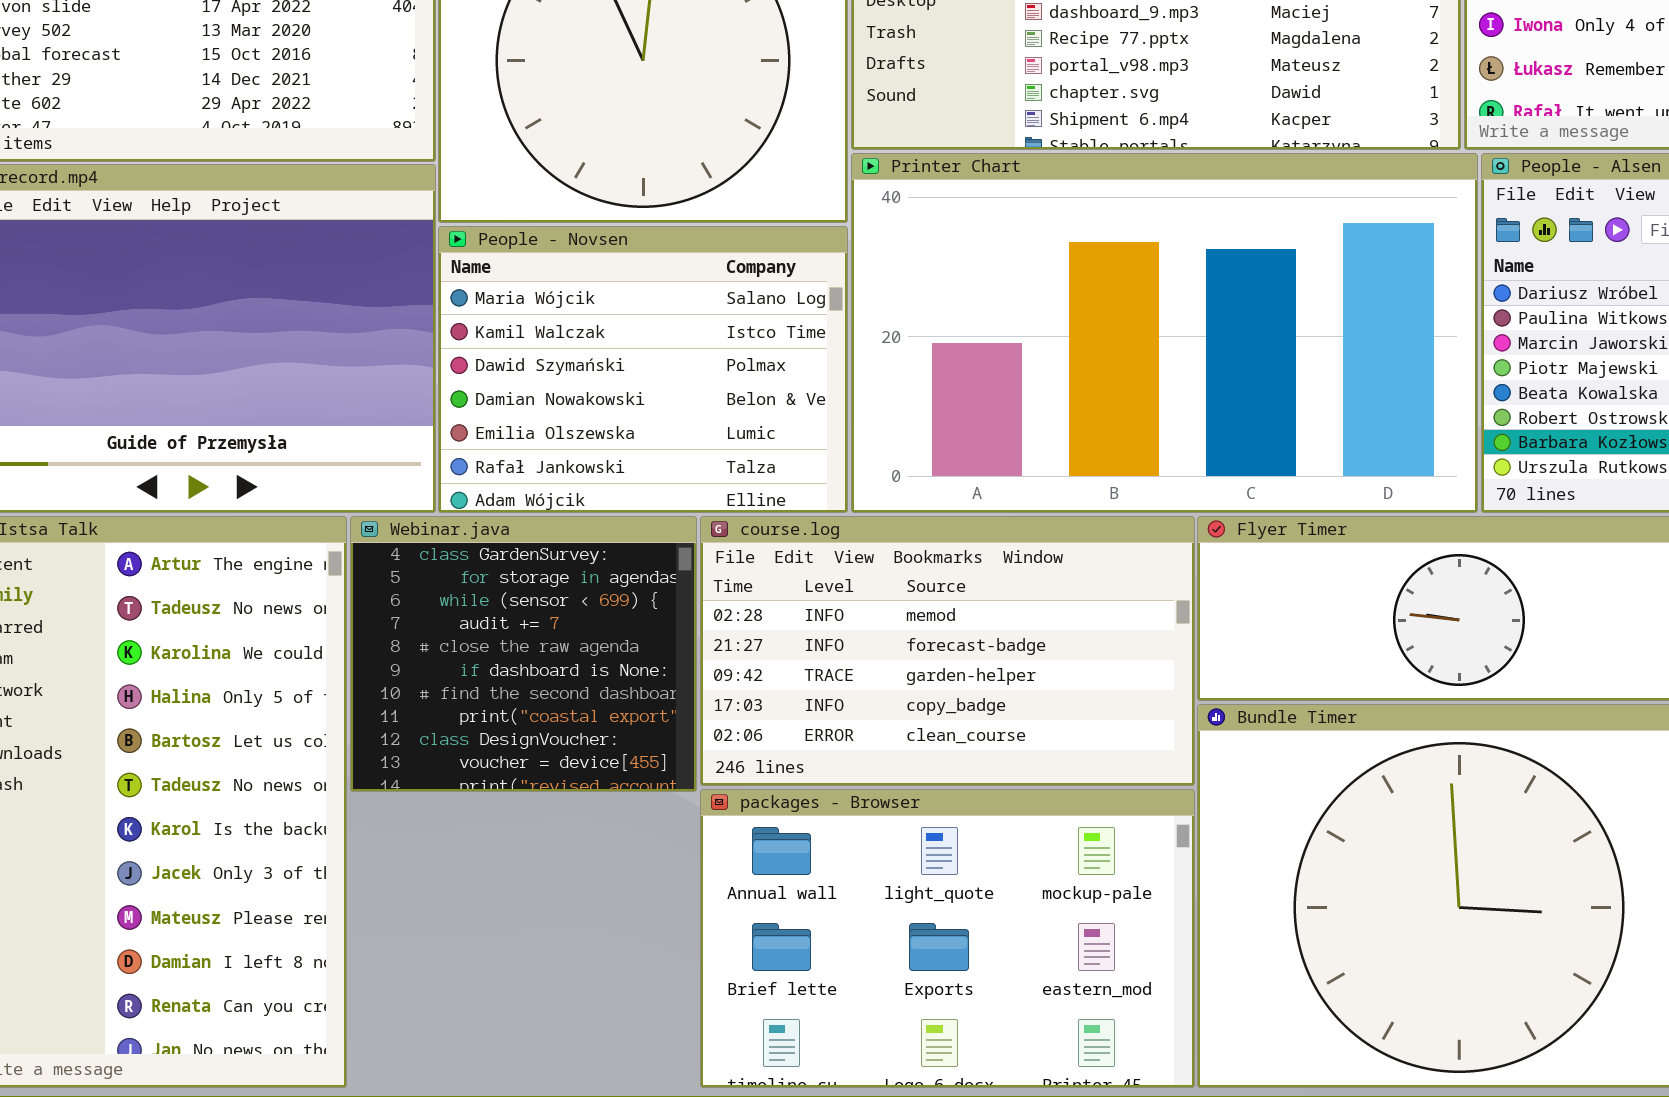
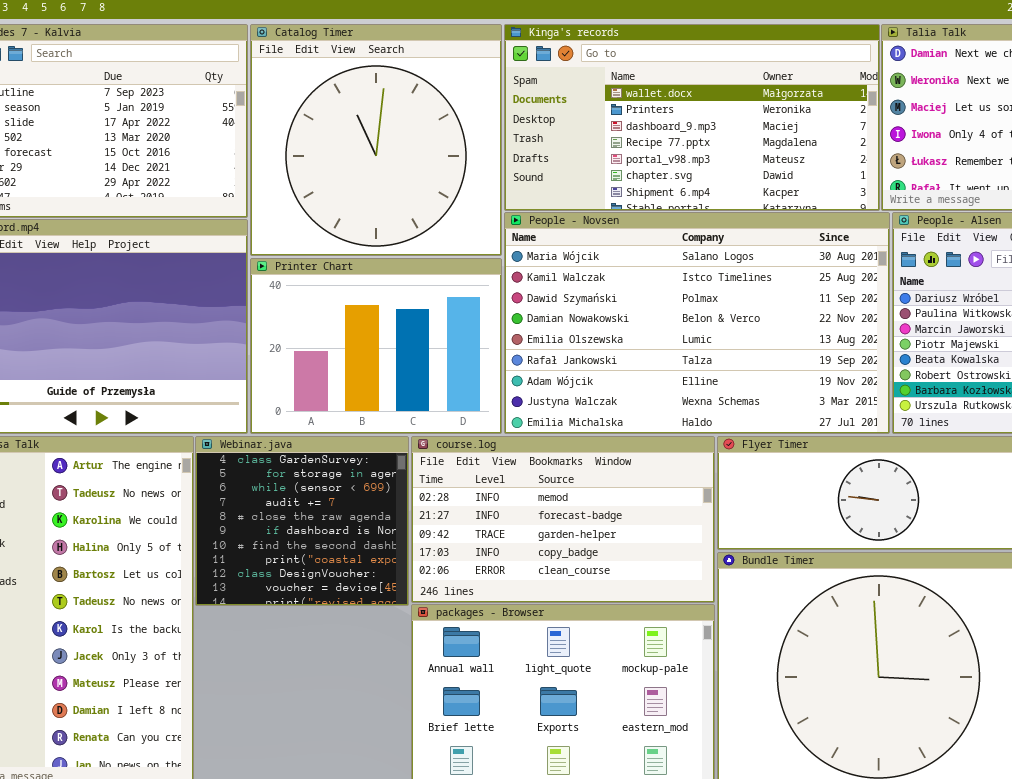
Printer Chart: [851,153,1478,513] -> [250,258,502,434], moved, resized
People - Novsen: [438,226,848,513] -> [504,212,890,434], moved, resized

